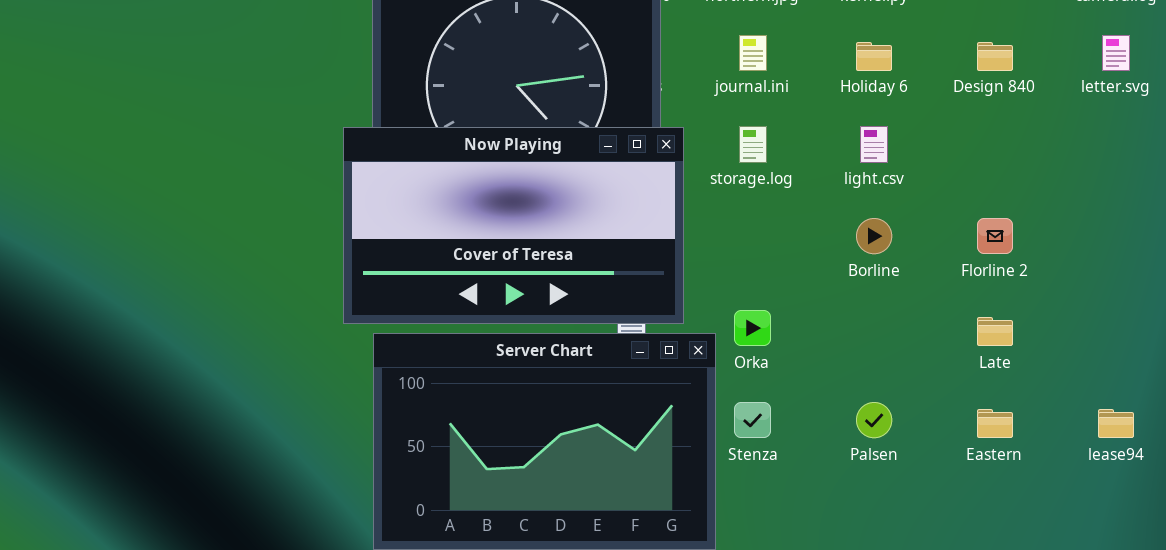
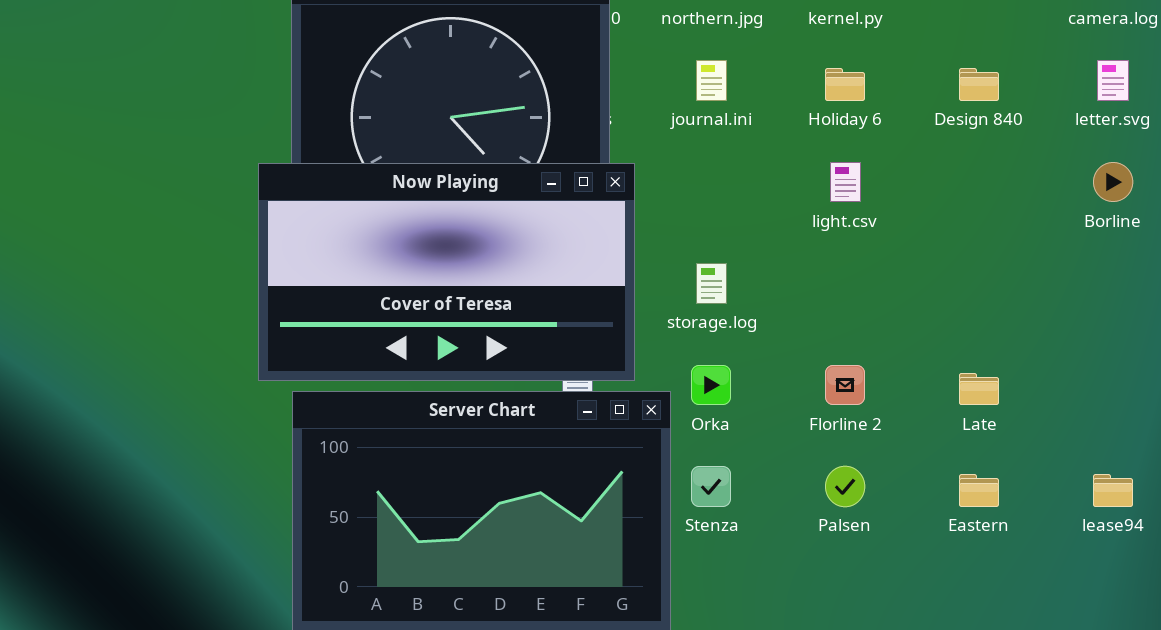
storage.log: [739,126,767,163] -> [696,263,727,304], moved
Borline: [856,218,892,254] -> [1093,162,1133,202], moved
Florline 2: [977,218,1013,254] -> [825,365,865,405], moved

